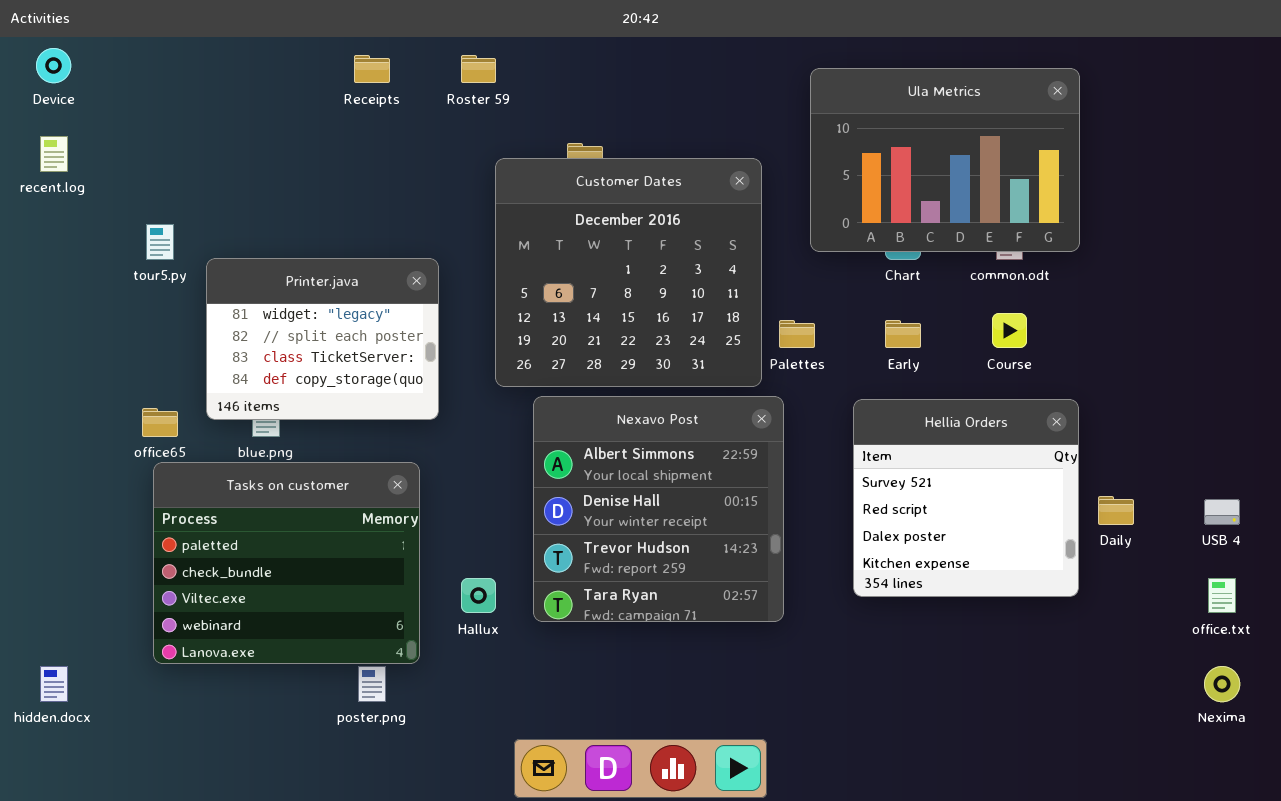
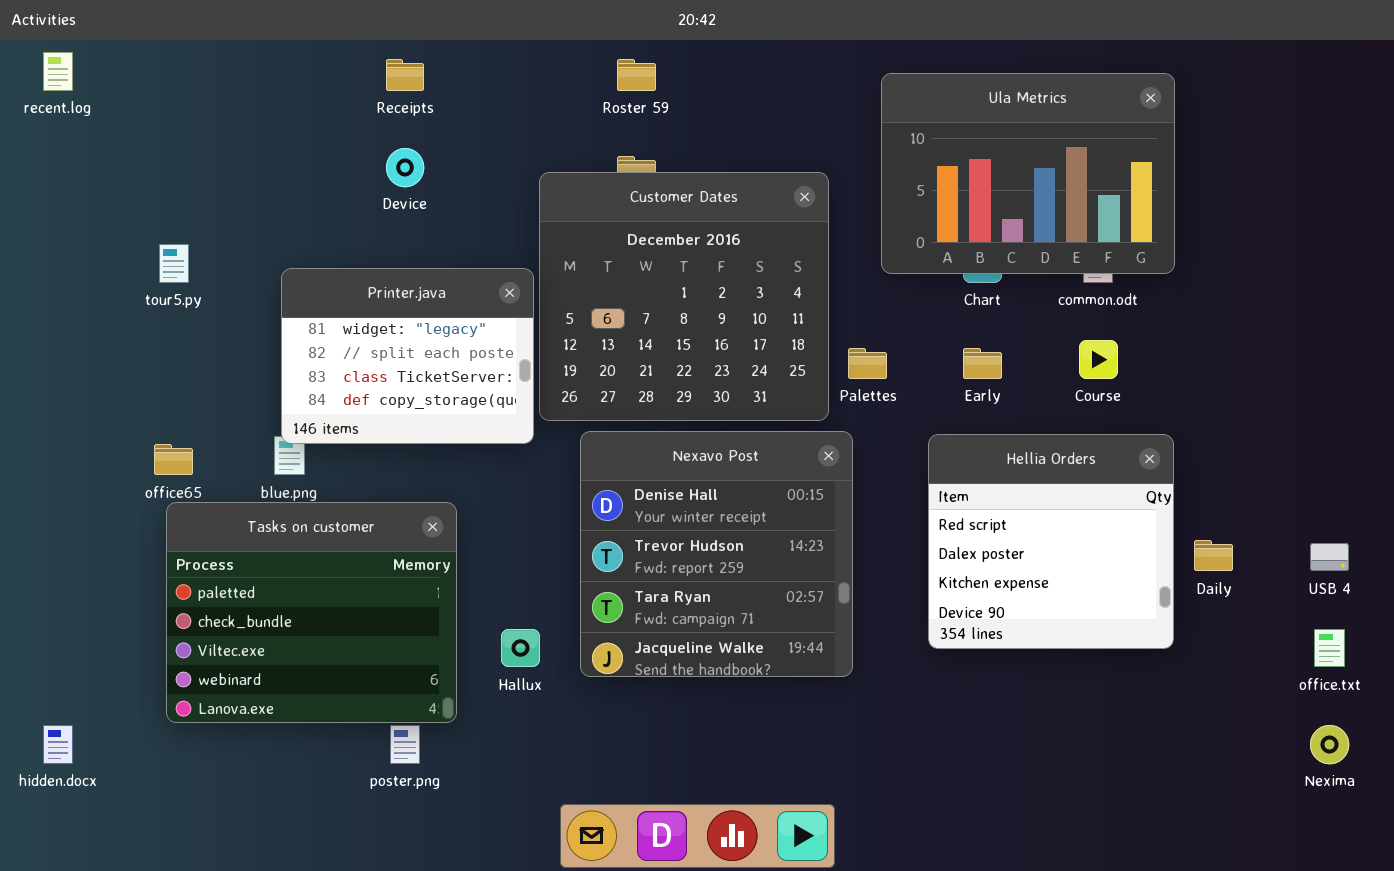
Device: [36,48,71,83] -> [386,148,424,187], moved
Roster 59: [461,55,496,83] -> [617,59,656,91], moved
recent.log: [40,136,68,172] -> [43,52,73,91], moved
Printer.java: [206,258,439,420] -> [281,268,534,444], moved
Nexavo Post: [533,396,784,622] -> [580,431,853,677], scrolled down 1 row
Hellia Orders: [853,399,1079,597] -> [928,434,1174,649], scrolled down 1 row

